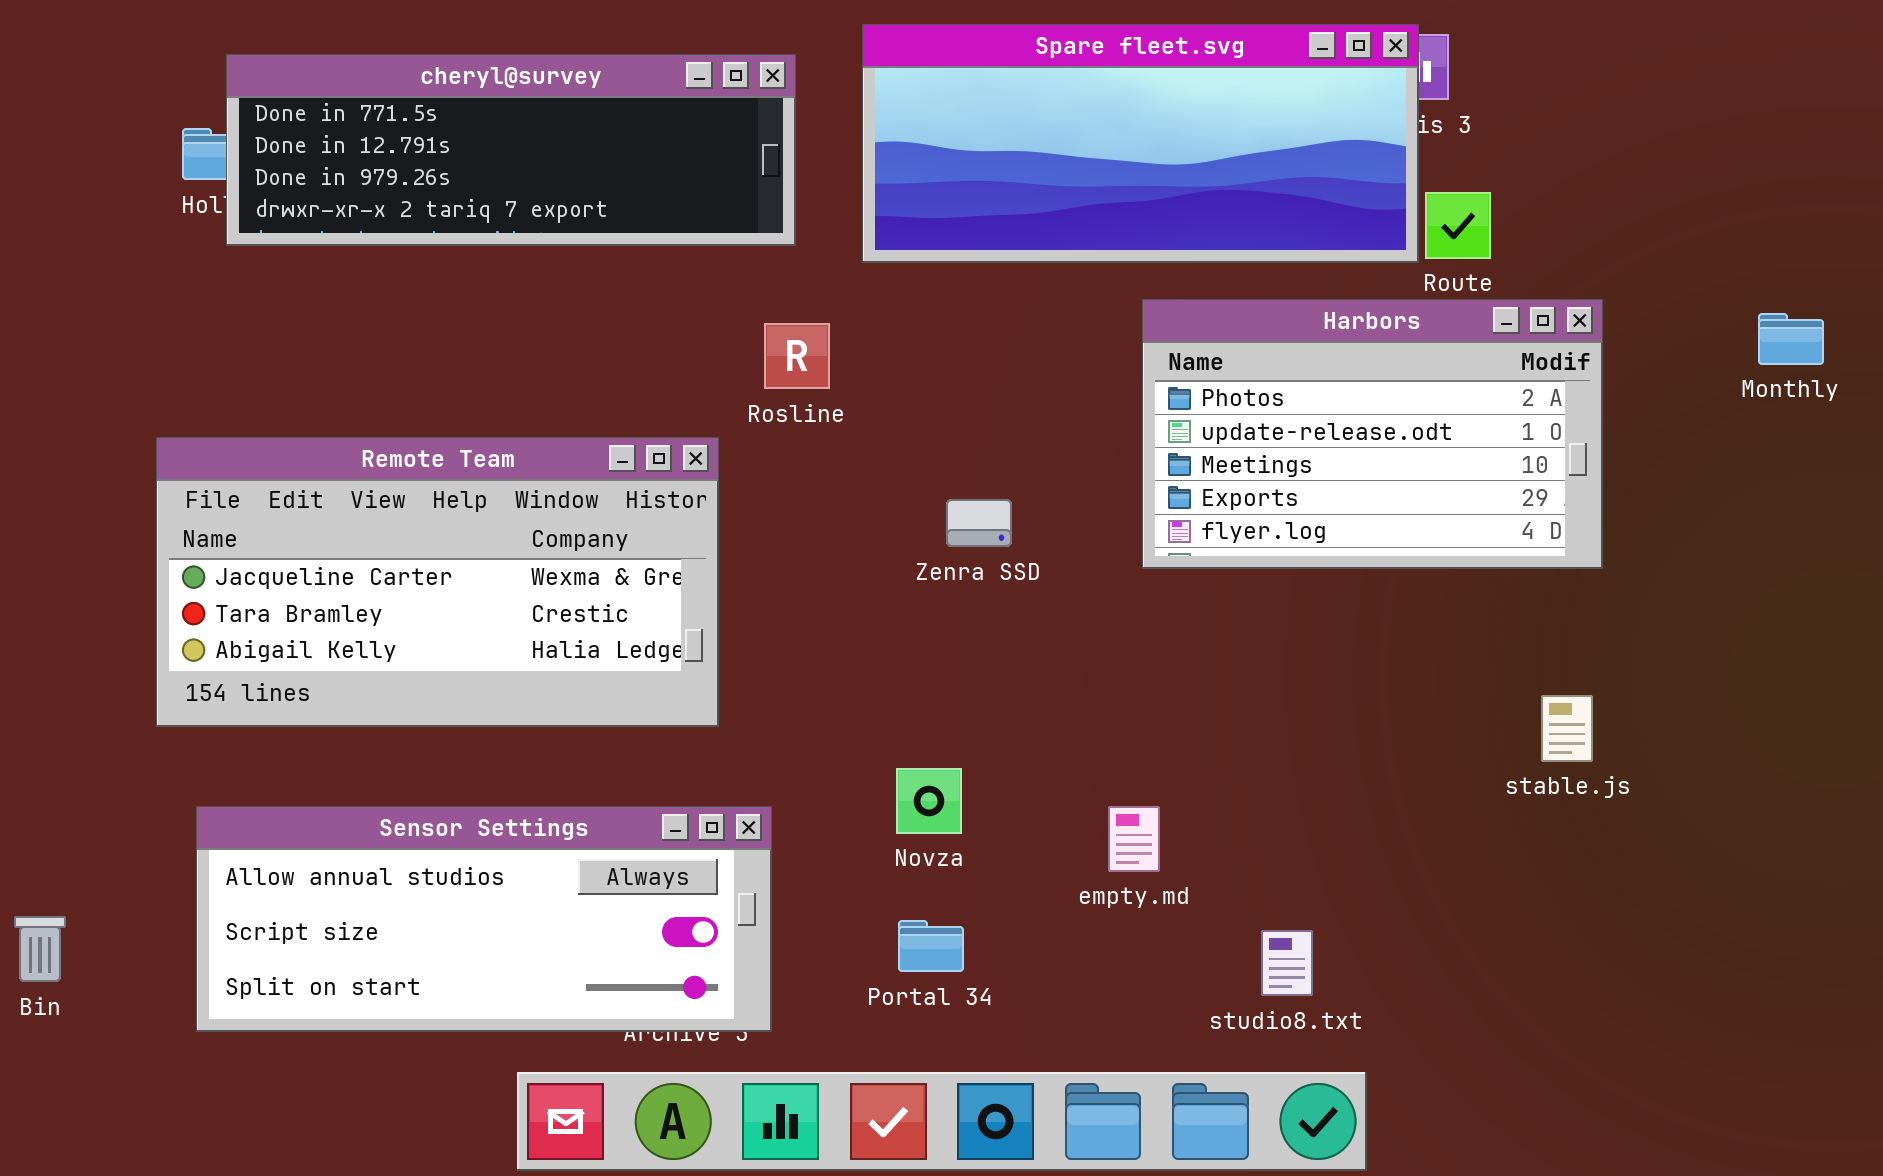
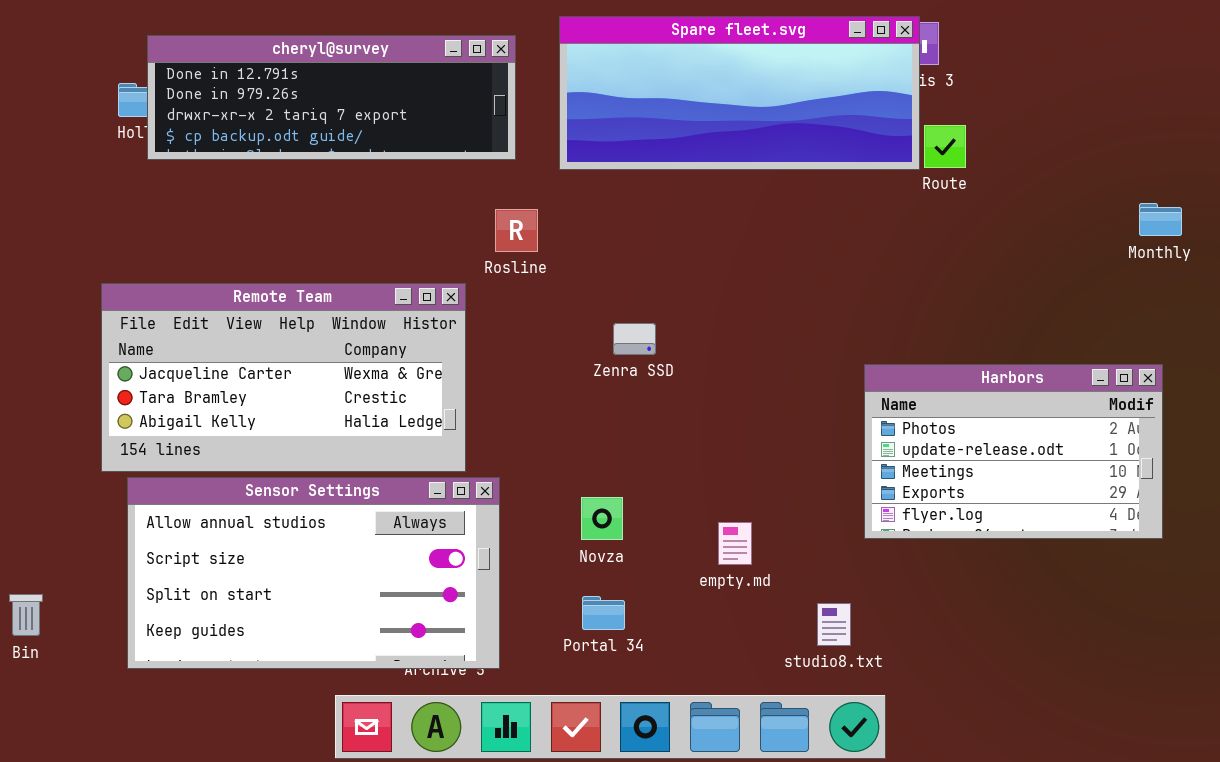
cheryl@survey: [226,54,796,246] -> [147,35,516,160], scrolled down 1 row
Harbors: [1142,299,1603,569] -> [864,364,1163,539], moved
Sensor Settings: [196,806,772,1032] -> [127,477,500,669], resized

